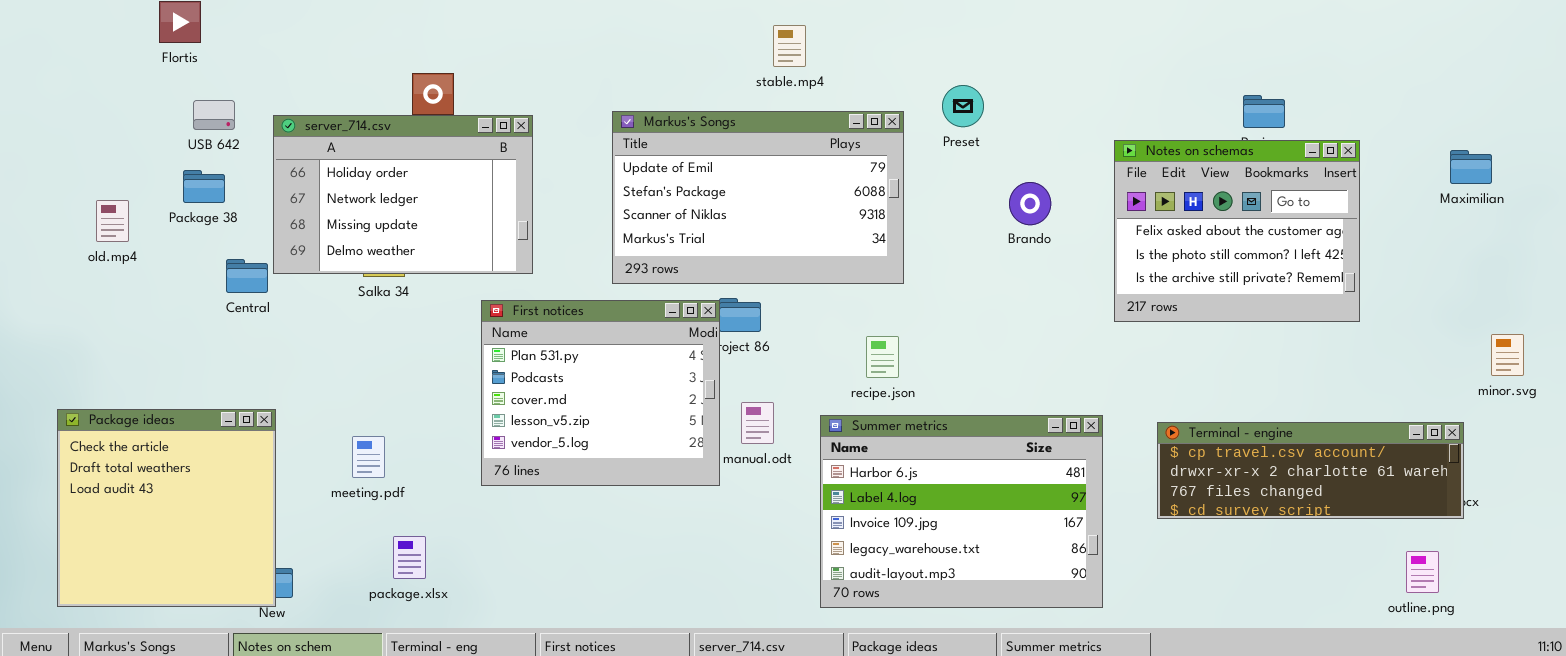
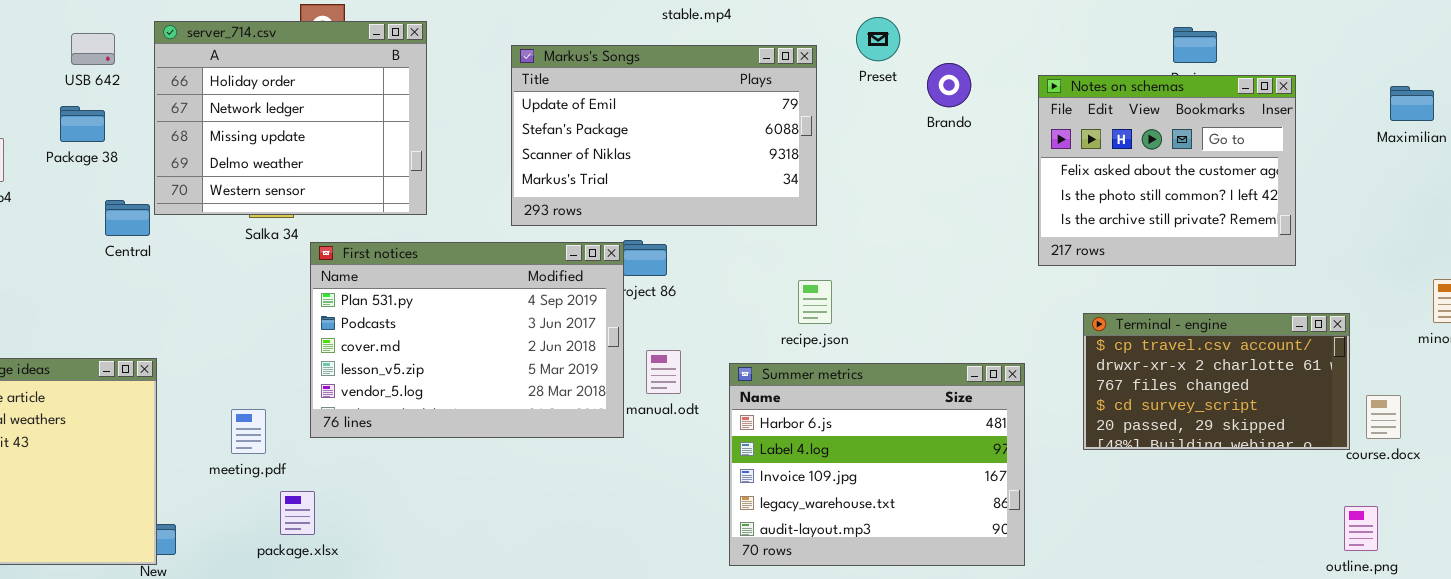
server_714.csv: [273,115,533,274] -> [154,21,427,215], resized
Brando: [1009,182,1051,225] -> [927,63,971,107], moved
First notices: [481,300,720,486] -> [310,242,624,438], resized
recipe.json: [866,336,899,378] -> [798,280,832,324], moved
Terminal - engine: [1157,422,1464,519] -> [1083,313,1350,450], moved, resized
meeting.pdf: [352,436,385,478] -> [231,409,266,454], moved

